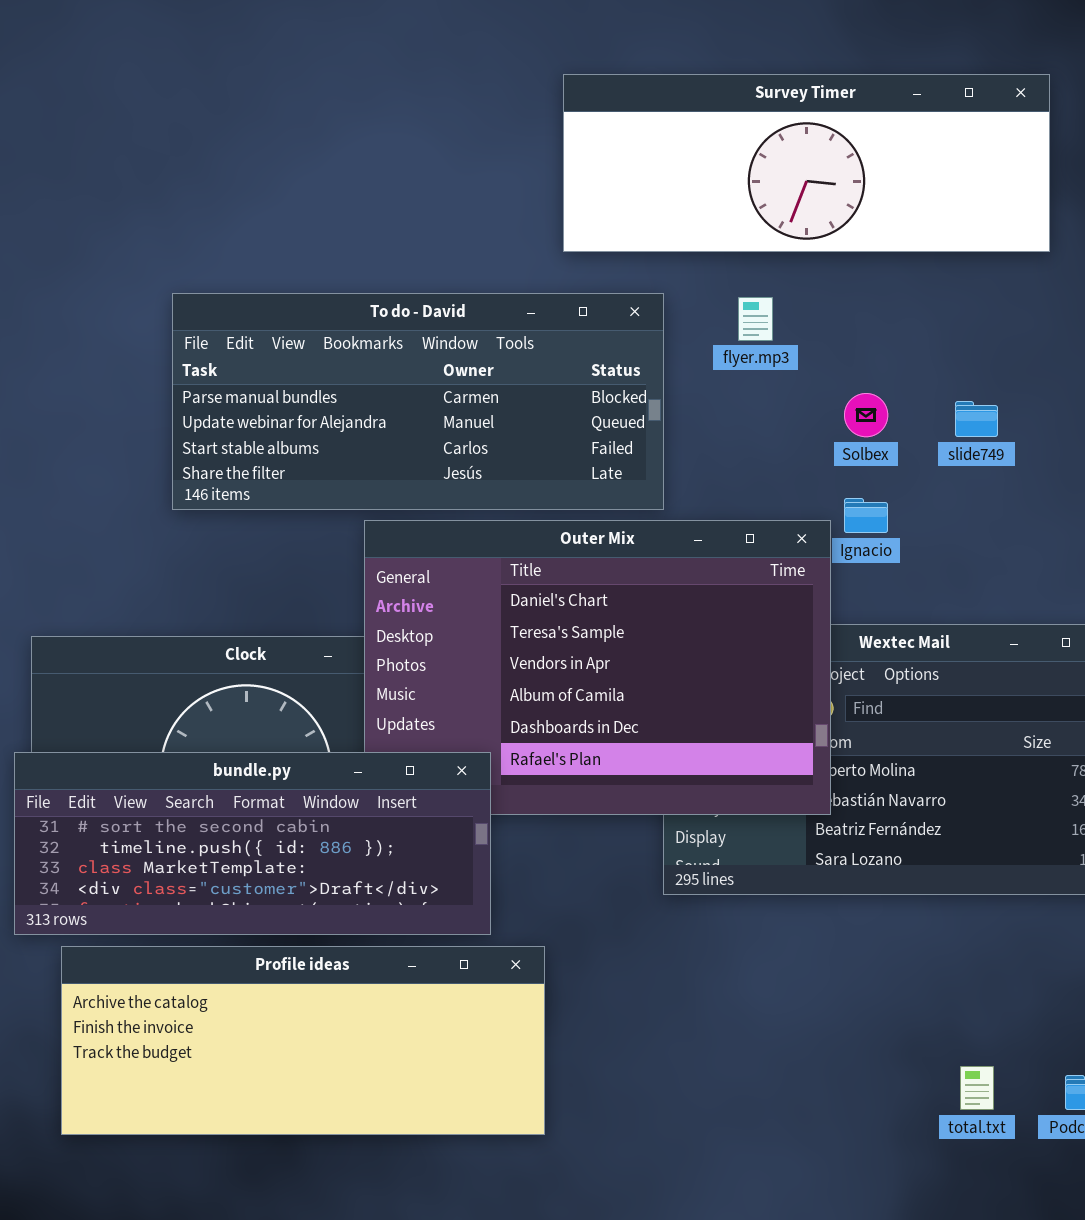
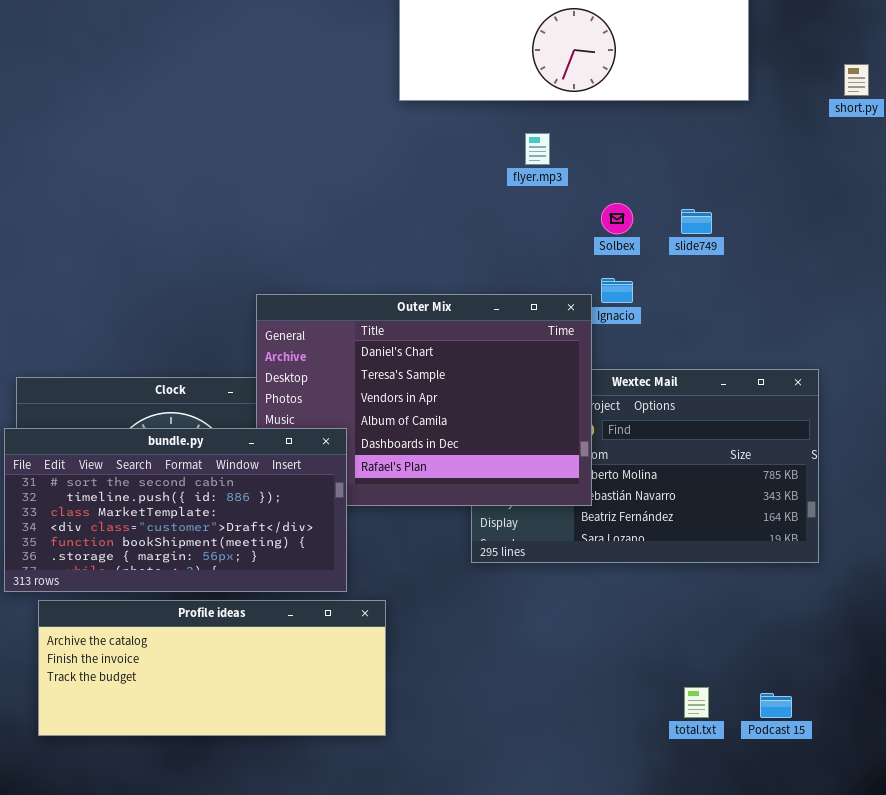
To do - David: [172,293,664,510] -> none, closed
bundle.py: [14,752,491,935] -> [4,428,347,592], resized

